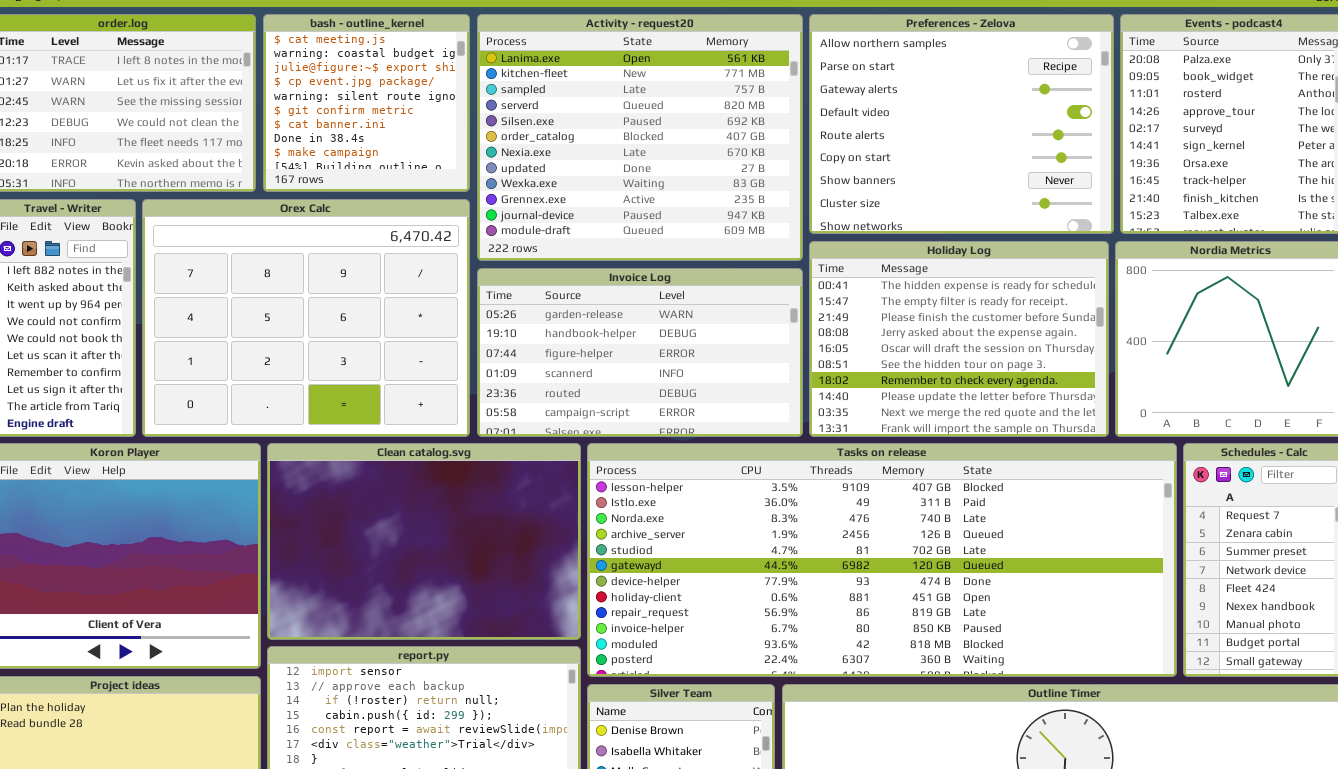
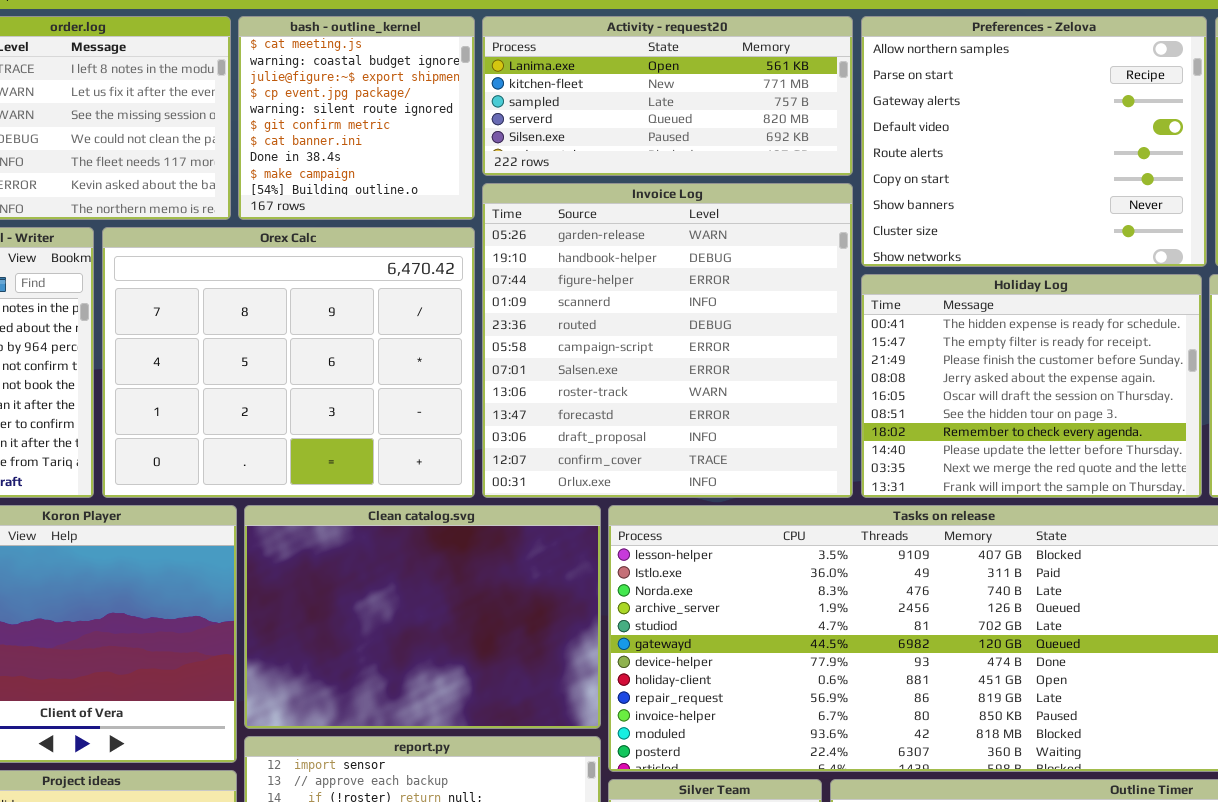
Activity - request20: [477,14,803,261] -> [482,16,853,176], resized
Invoice Log: [477,268,803,437] -> [482,183,853,498], resized

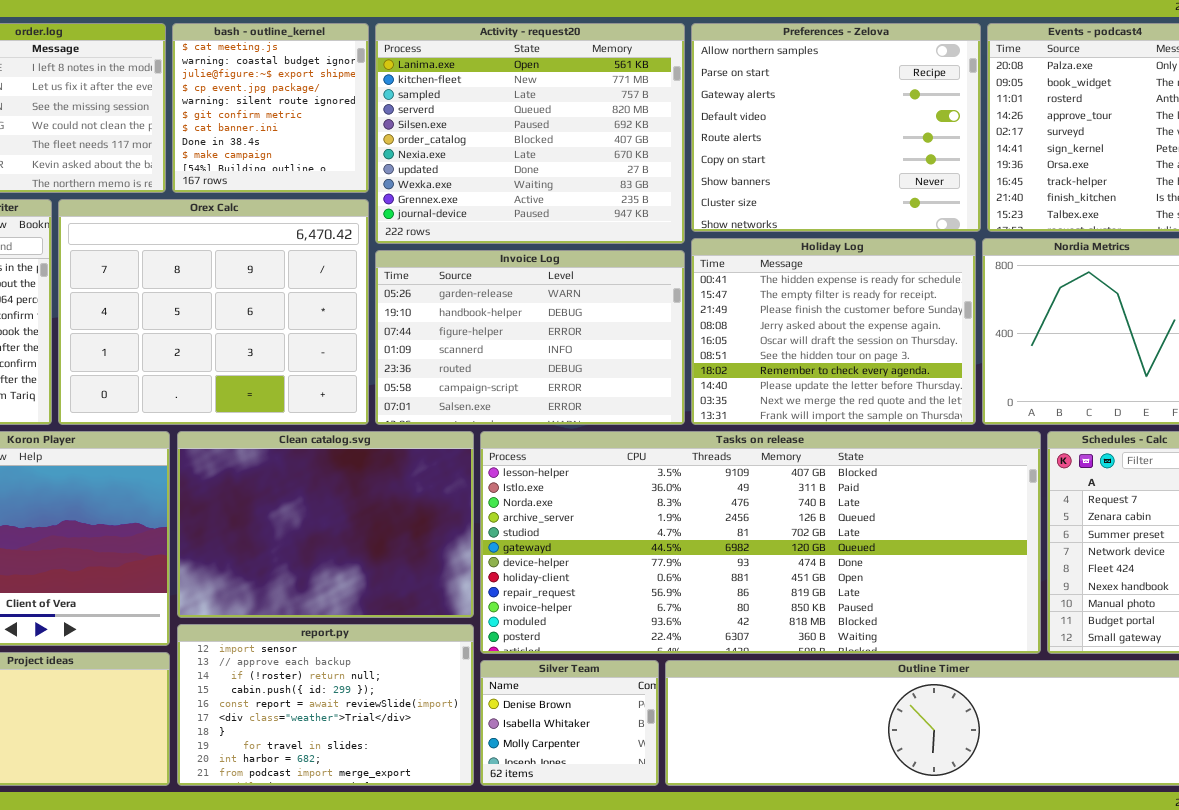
Activity - request20: [482,16,853,176] -> [375,23,685,244], resized
Invoice Log: [482,183,853,498] -> [375,250,685,425], resized

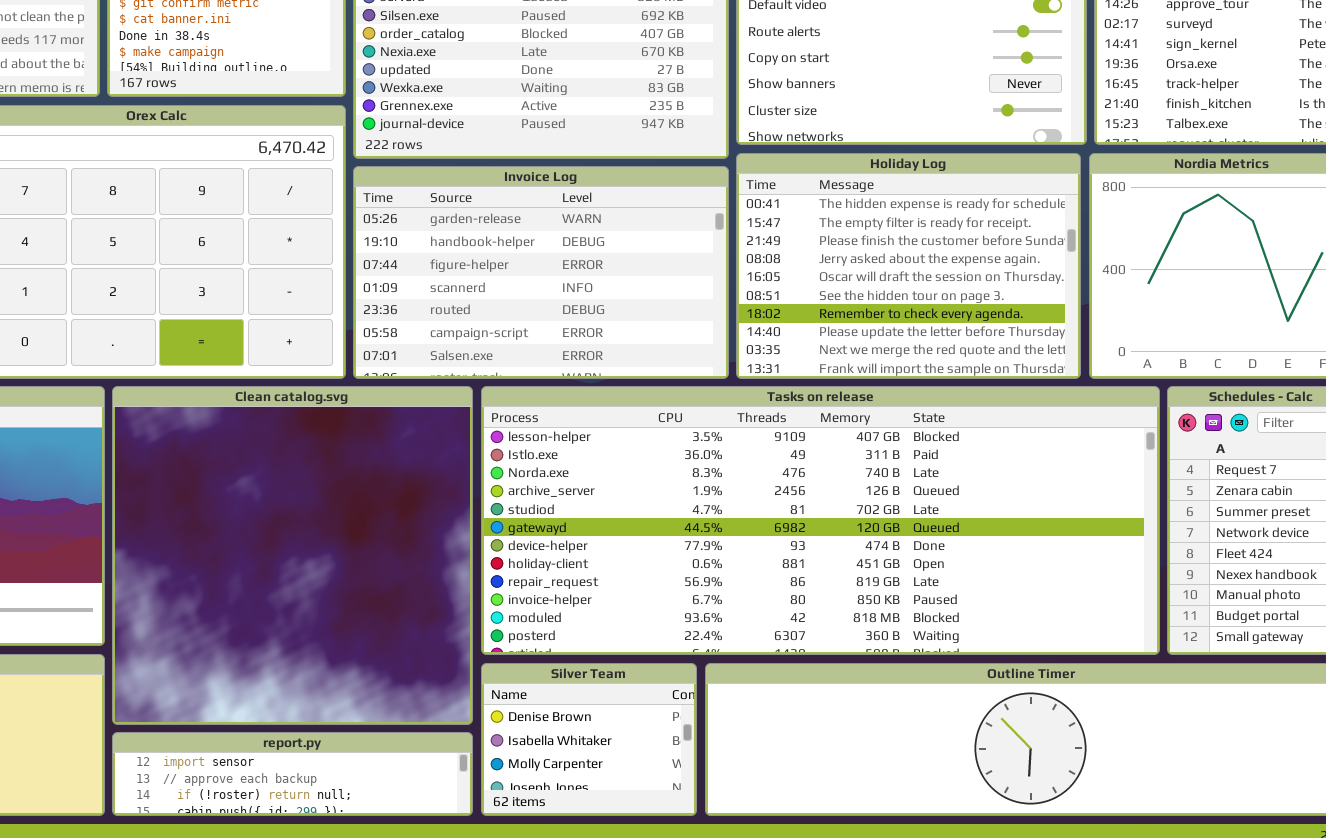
Clean catalog.svg: [177,431,474,618] -> [112,386,473,725], resized
report.py: [177,624,474,786] -> [112,732,473,816], resized

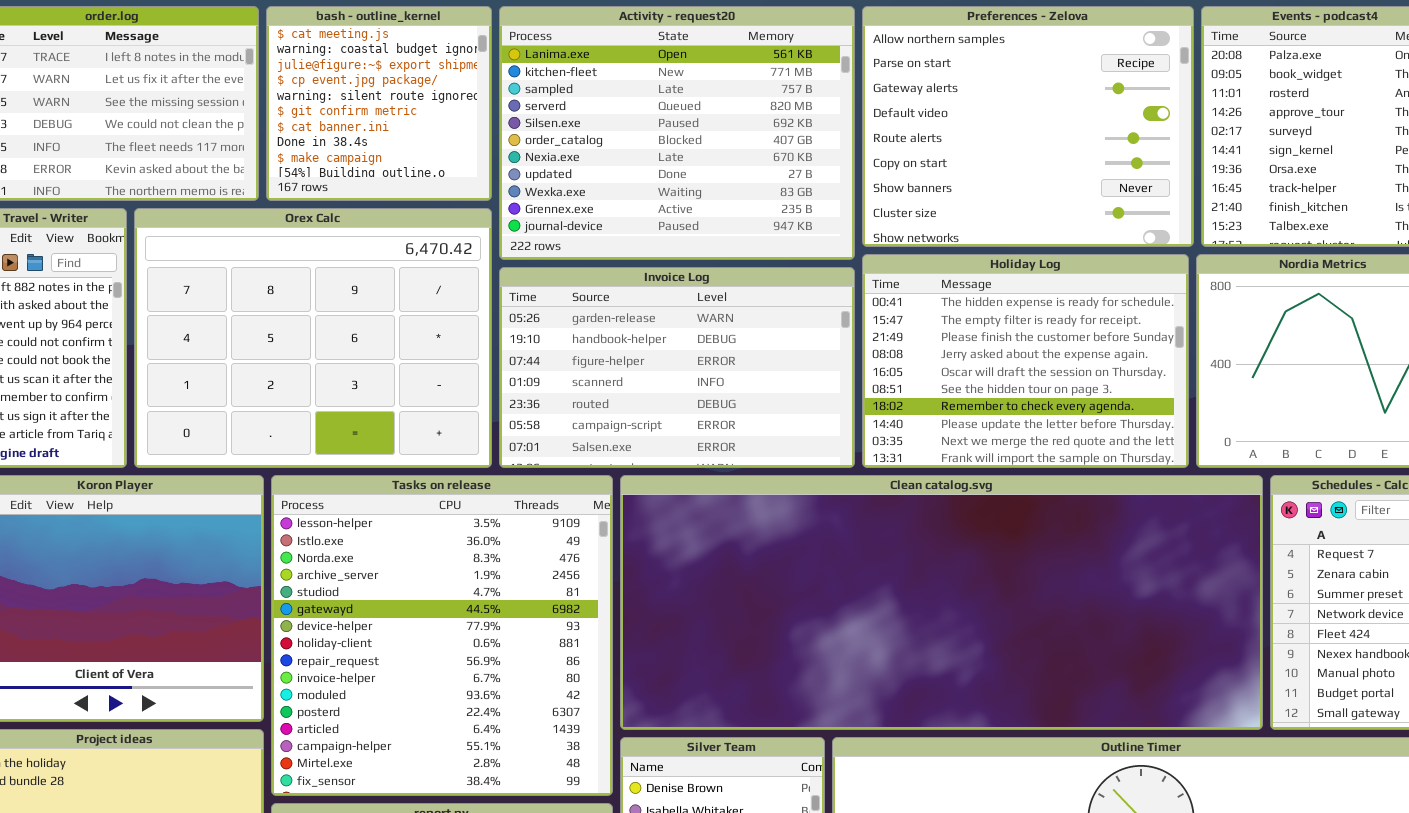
Clean catalog.svg: [112,386,473,725] -> [620,475,1263,730], moved, resized
Tasks on release: [481,386,1160,655] -> [271,475,613,796], moved, resized

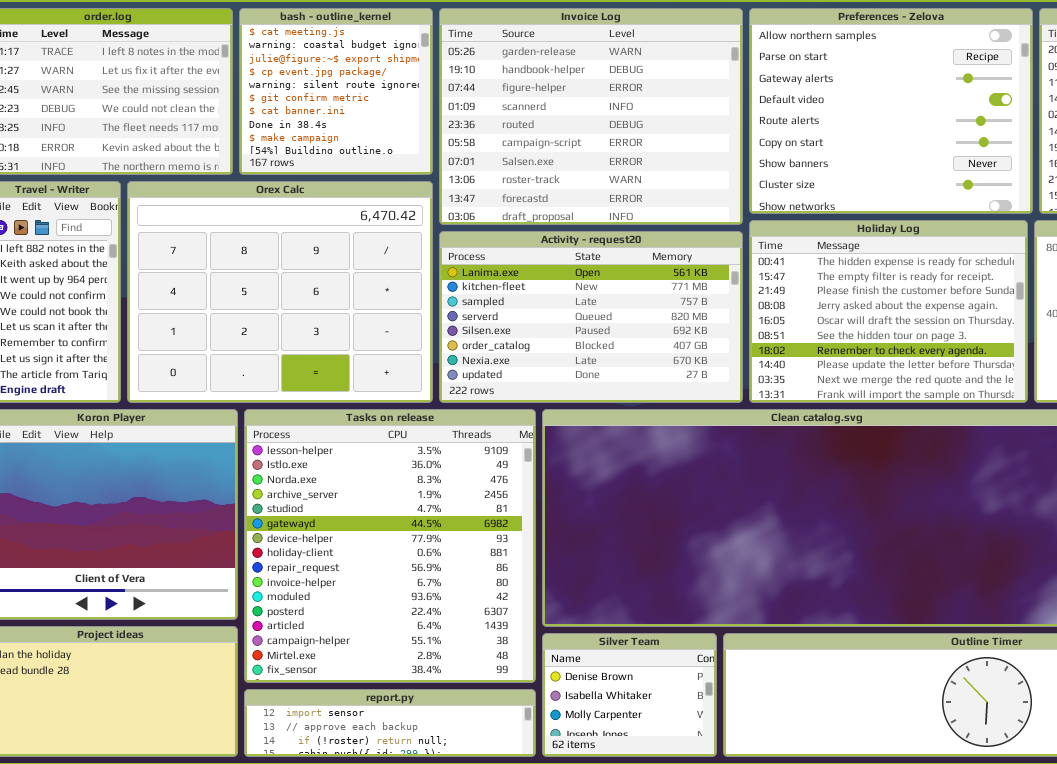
Activity - request20: [499,6,855,260] -> [439,231,743,403], moved, resized
Invoice Log: [499,267,855,468] -> [439,8,743,225], moved, resized

